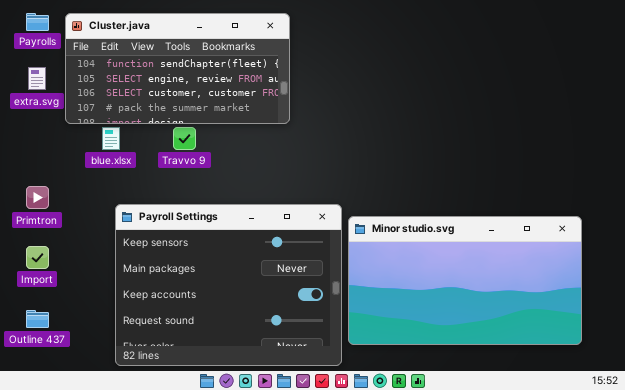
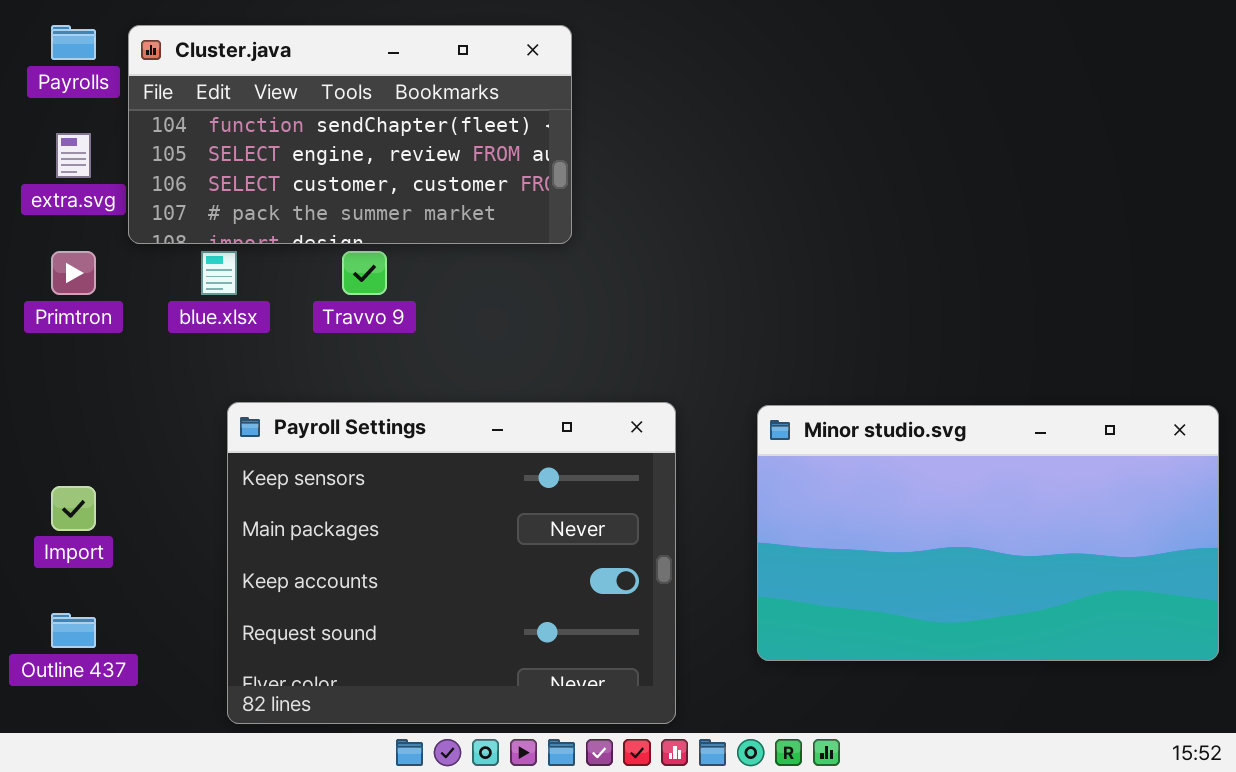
Primtron: [26,186,49,209] -> [51,251,96,295], moved
Minor studio.svg: [348,216,582,345] -> [757,405,1219,661], moved

